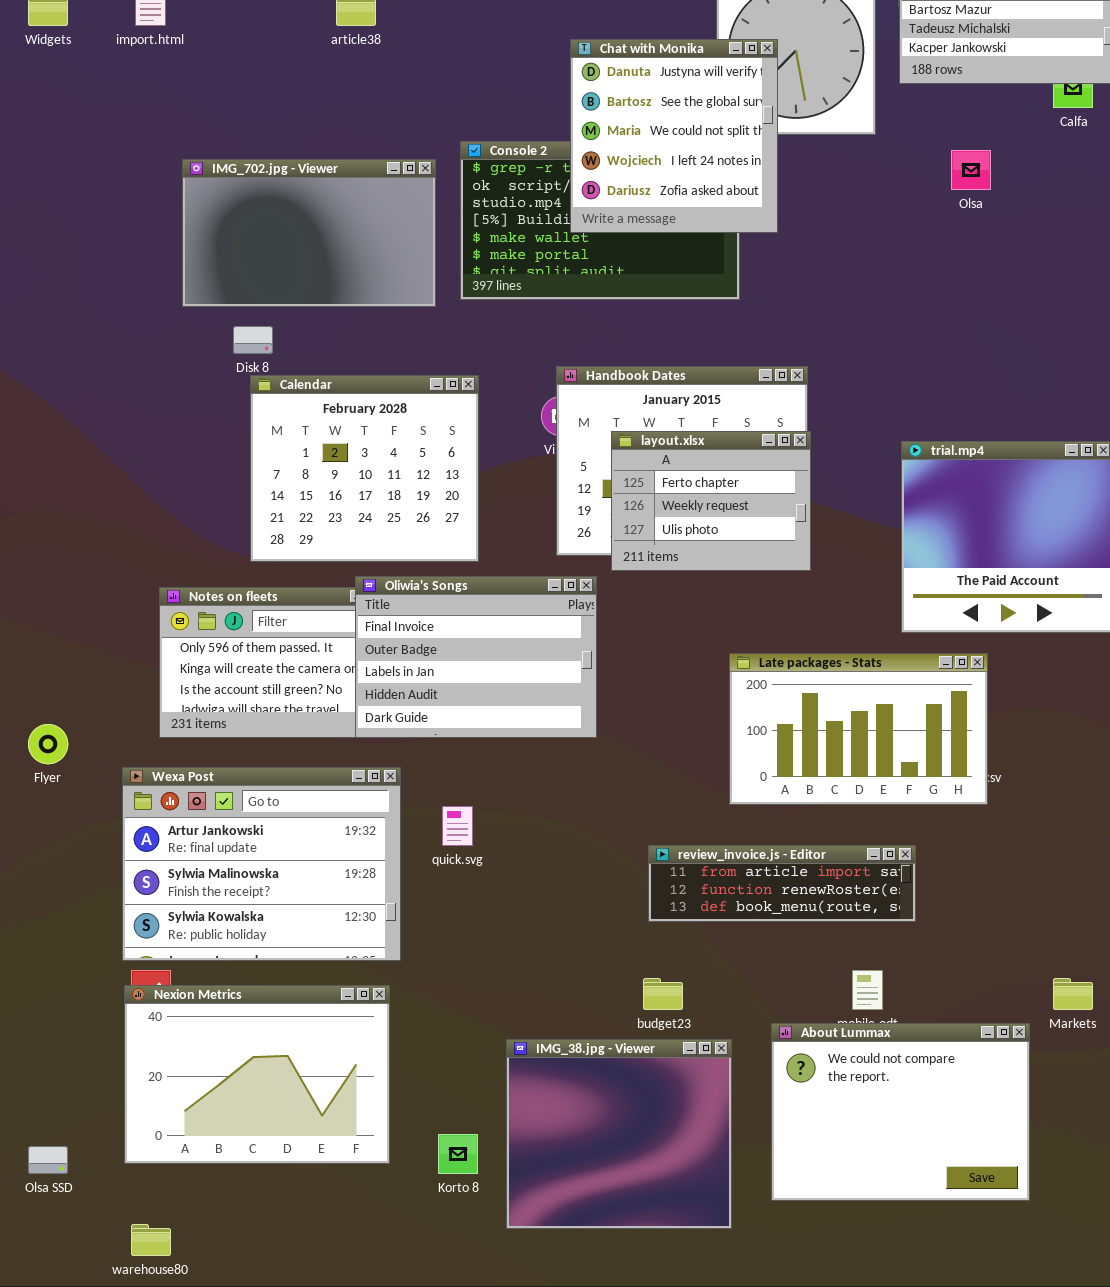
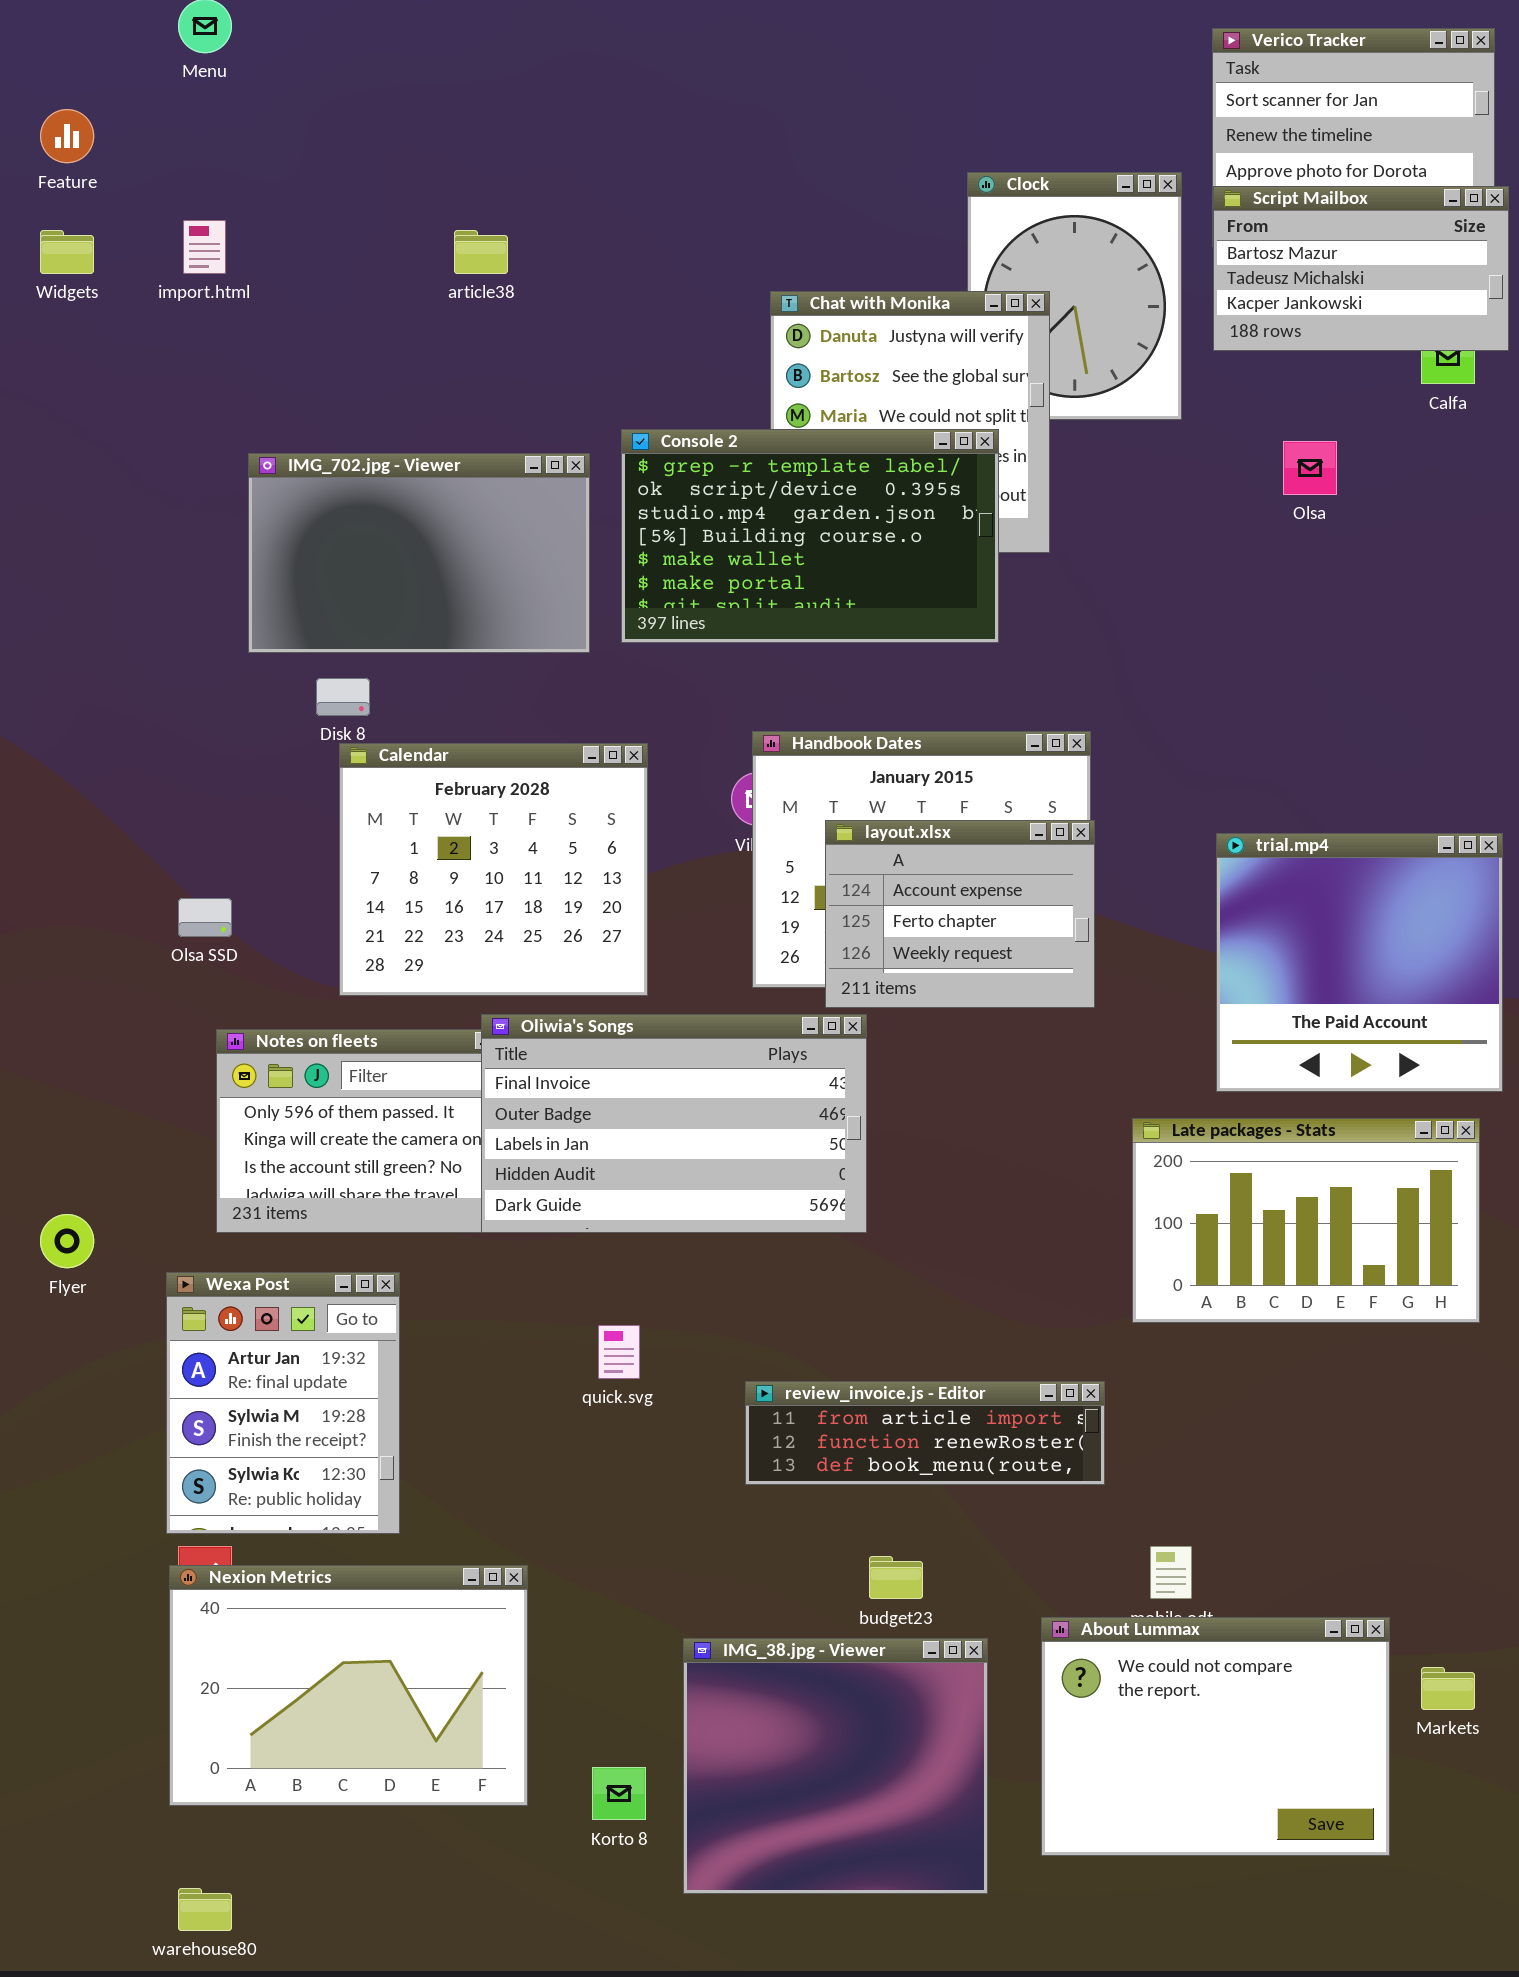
Console 2: [460,141,740,300] -> [621,429,999,643], raised
layout.xlsx: [611,431,811,571] -> [825,820,1095,1008], scrolled up 1 row
Oliwia's Songs: [355,576,597,738] -> [481,1014,867,1233], resized
Late packages - Stats: [729,653,988,805] -> [1132,1118,1480,1323], moved
Wexa Post: [122,767,401,961] -> [166,1272,400,1534], resized
review_invoice.js - Editor: [648,845,916,922] -> [745,1381,1105,1485], moved
Markets: [1053,978,1093,1010] -> [1421,1667,1475,1710], moved
Olsa SSD: [28,1146,68,1174] -> [178,898,232,937], moved

